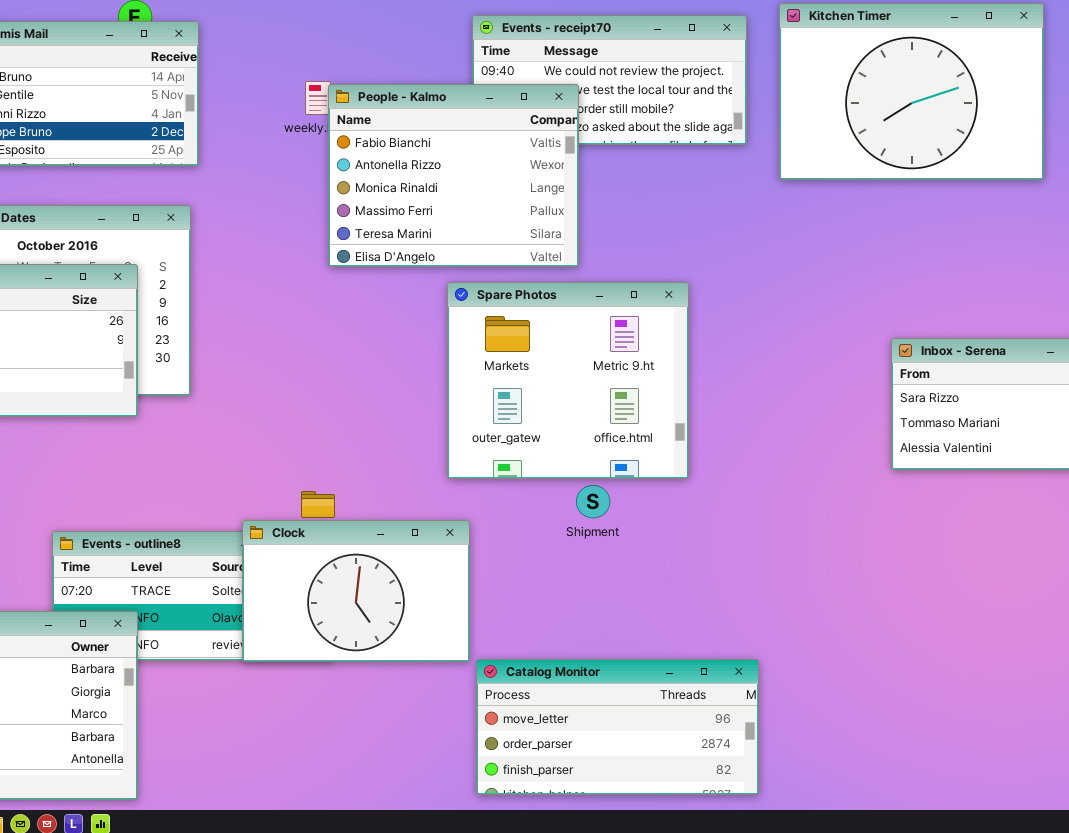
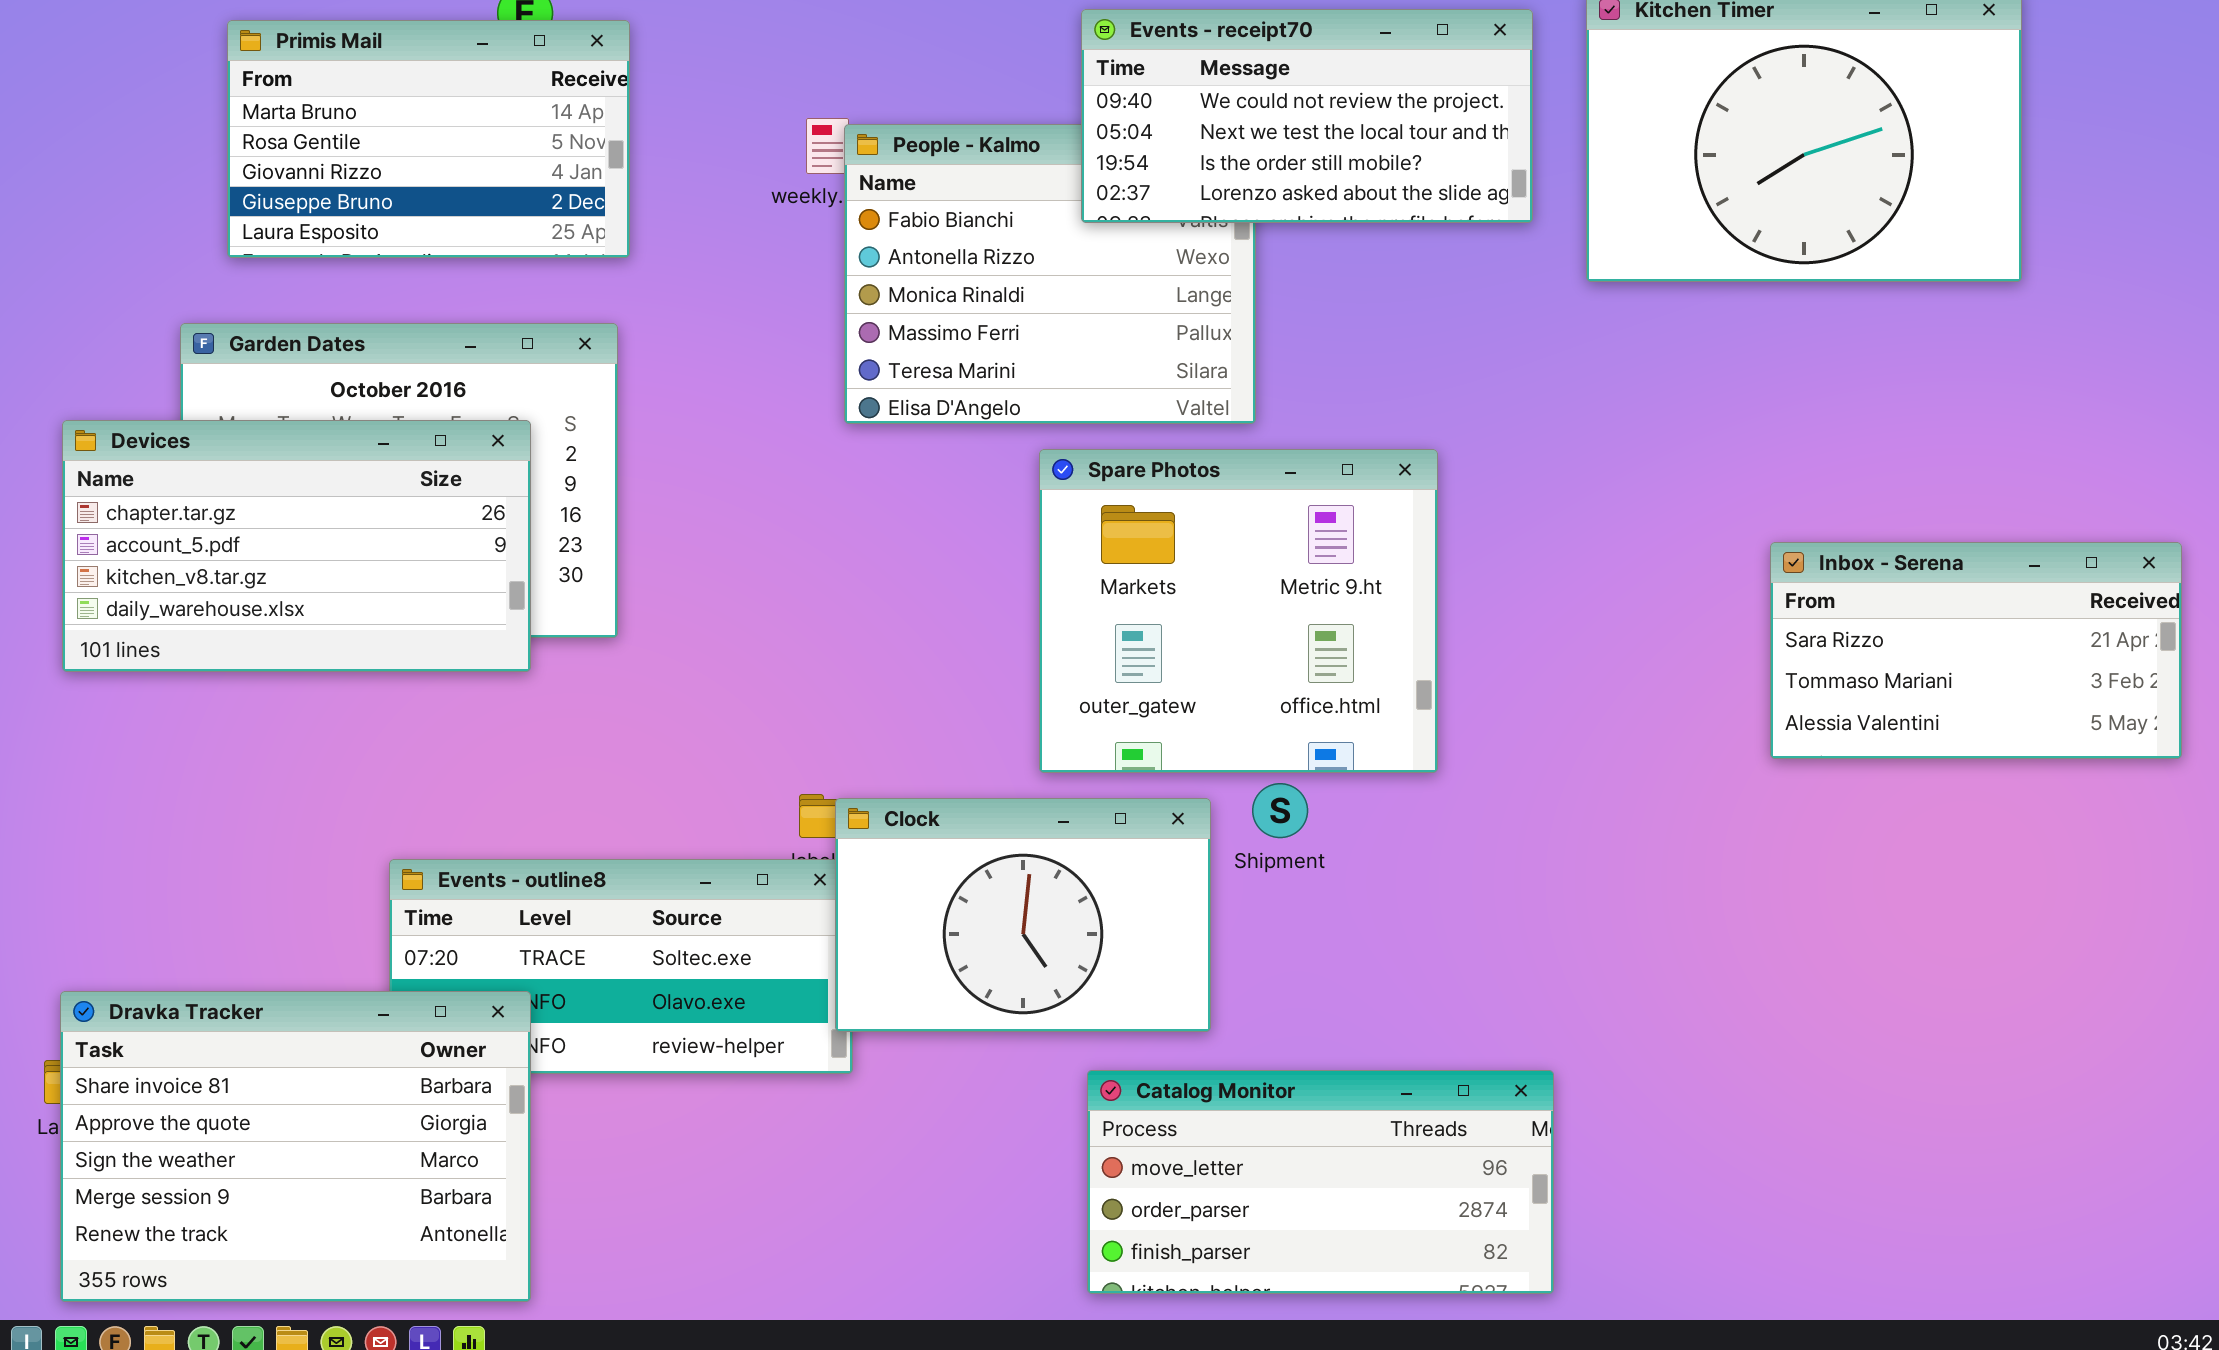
Events - receipt70: [472,15,747,145] -> [1081,9,1533,223], raised
Clock: [242,520,470,662] -> [835,798,1211,1032], moved

